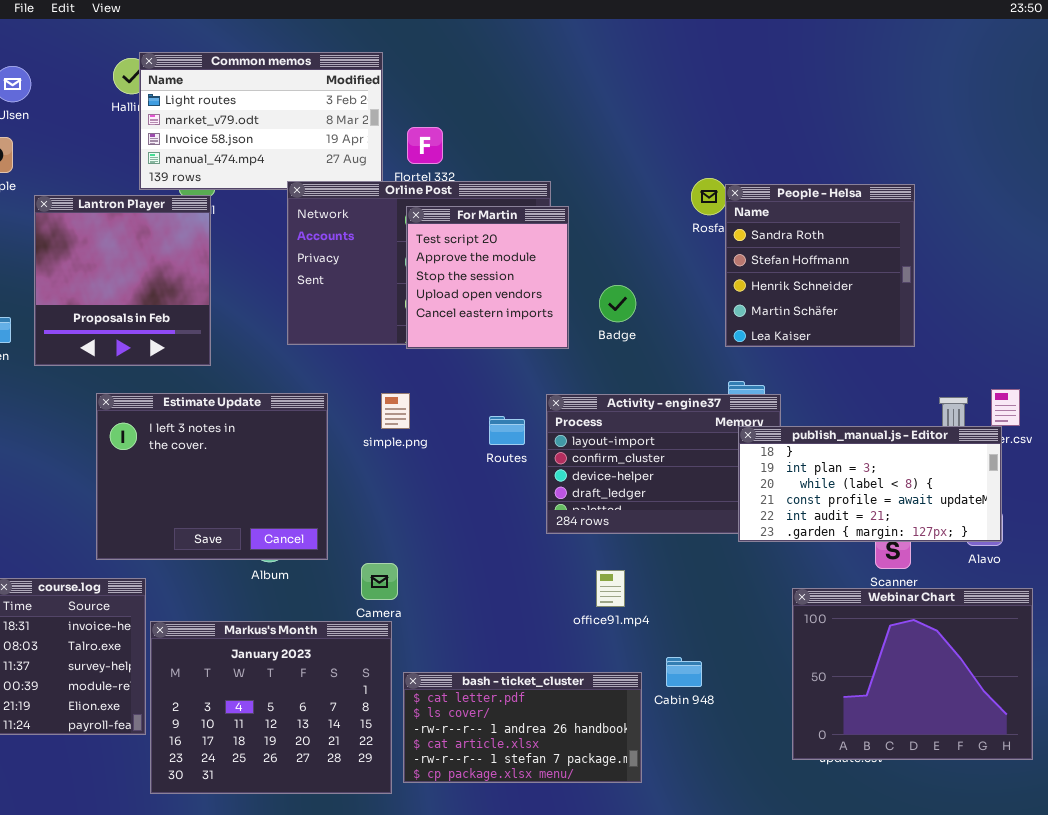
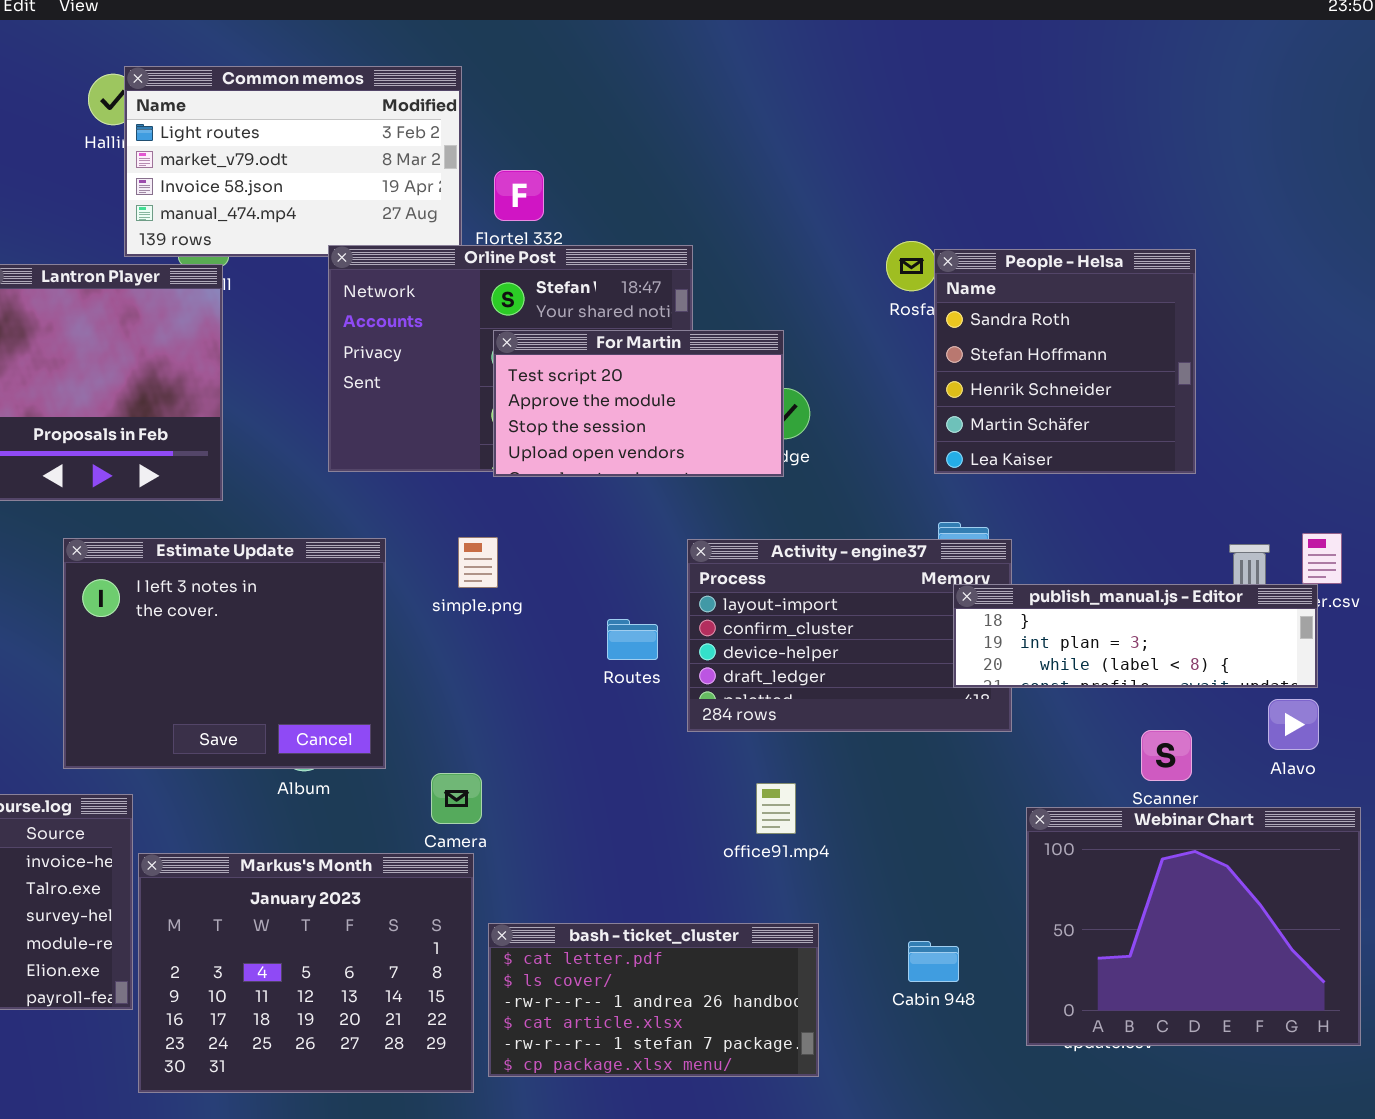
For Martin: [406,206,569,349] -> [493,330,784,477], resized
Routes: [489,416,525,445] -> [607,619,658,660], moved
publish_manual.js - Editor: [738,426,1002,542] -> [953,584,1318,688], resized
Cabin 948: [666,657,702,687] -> [908,941,959,982], moved

